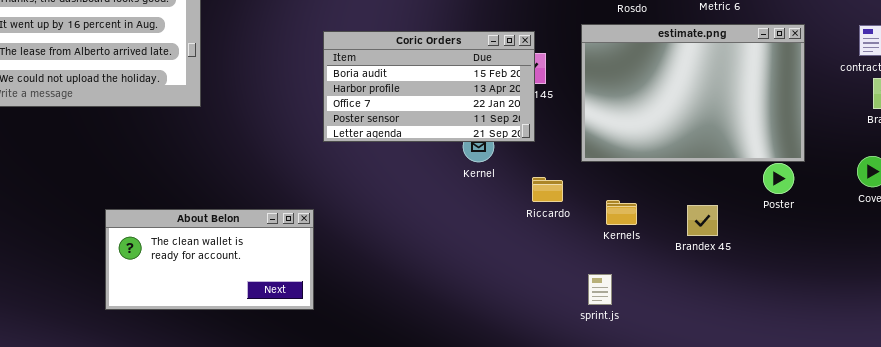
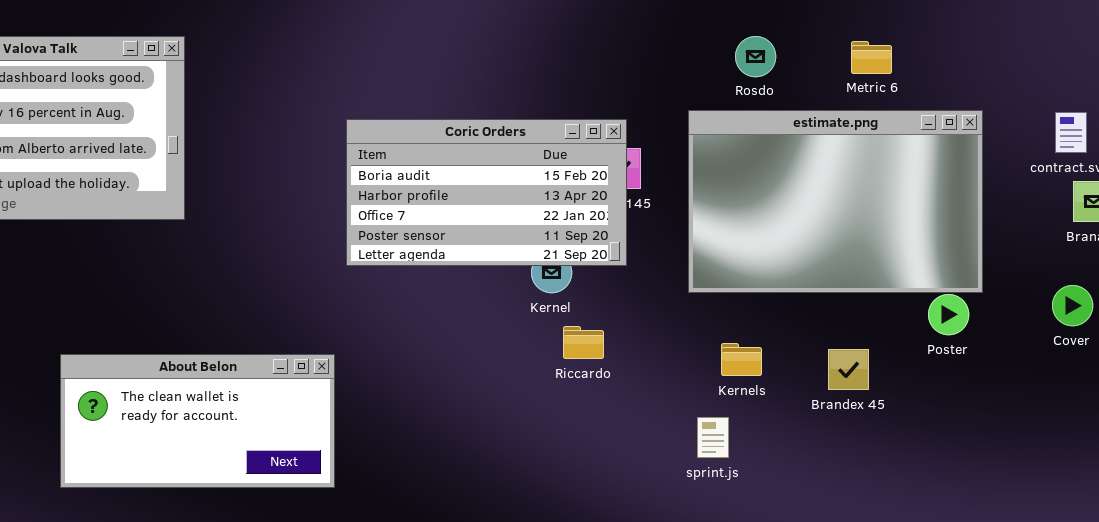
Riccardo: [532,177,563,202] -> [563,326,604,359], moved
sprint.js: [588,274,612,305] -> [697,417,729,458], moved

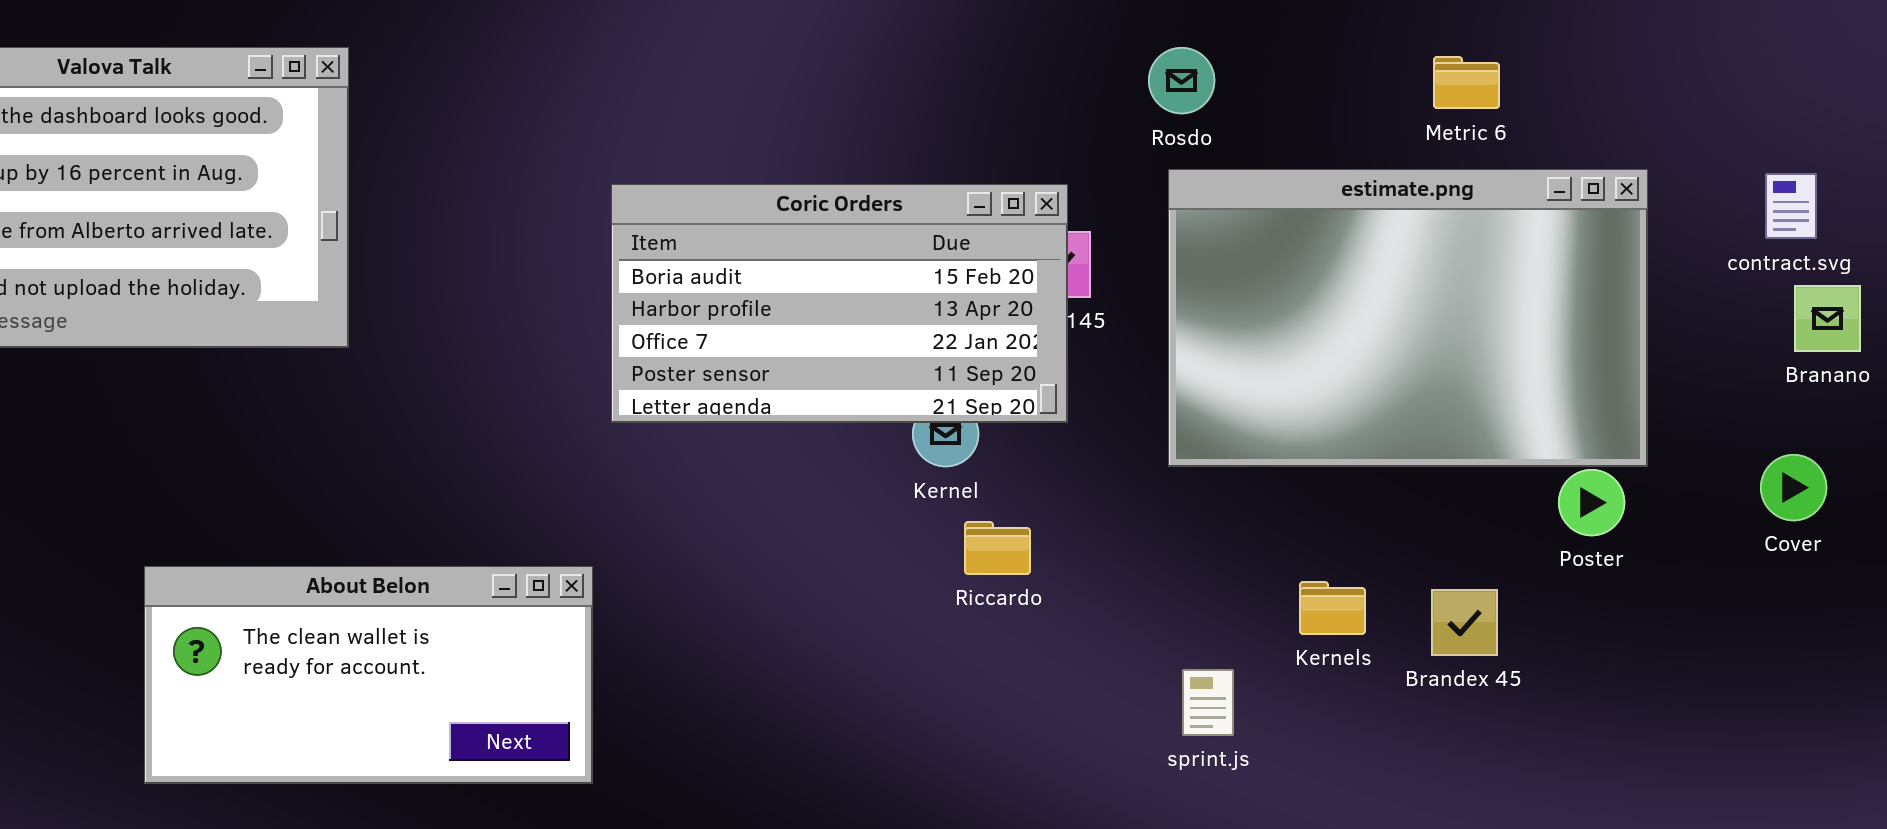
Rosdo: [735,36,776,77] -> [1148,47,1215,114], moved
Kernels: [721,343,762,376] -> [1299,581,1366,635], moved
Brandex 45: [828,349,869,390] -> [1431,589,1498,656], moved

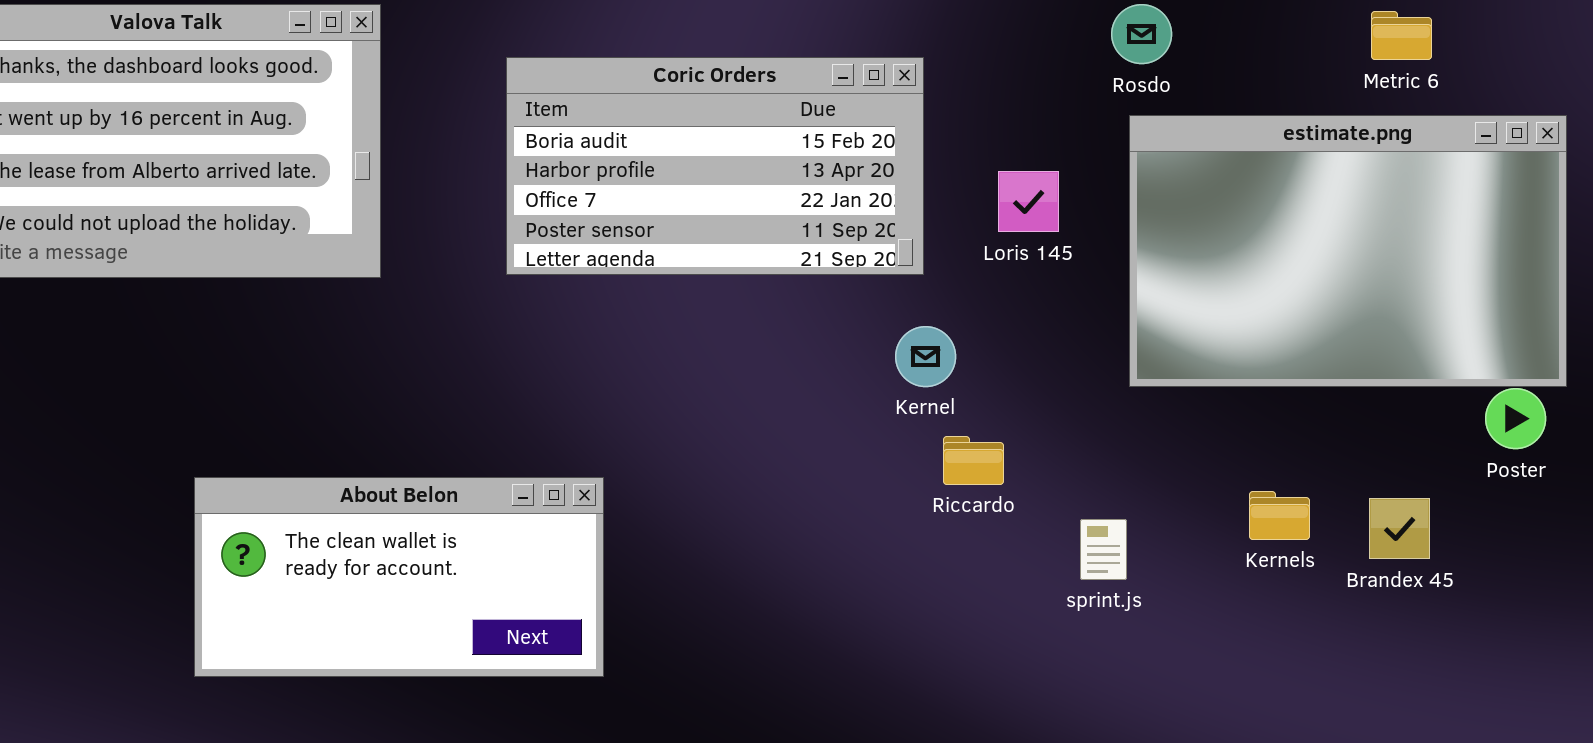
Coric Orders: [611,184,1068,423] -> [506,57,924,275], moved
sprint.js: [1182,669,1234,736] -> [1080,519,1127,580], moved

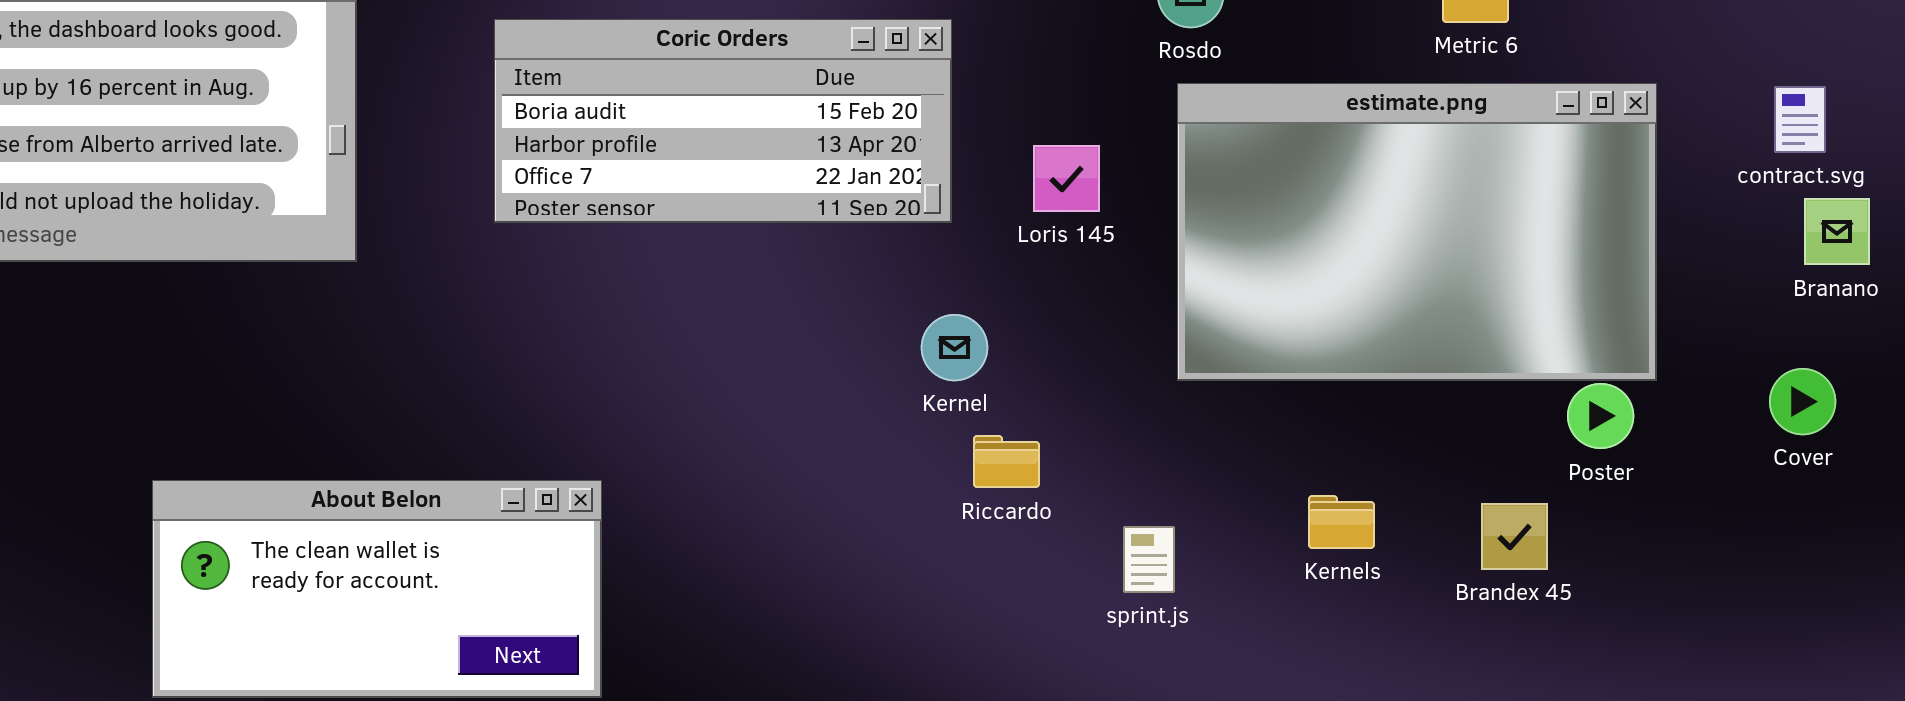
Coric Orders: [506,57,924,275] -> [494,19,952,223], resized
Brandex 45: [1369,498,1430,559] -> [1481,503,1548,570], moved

